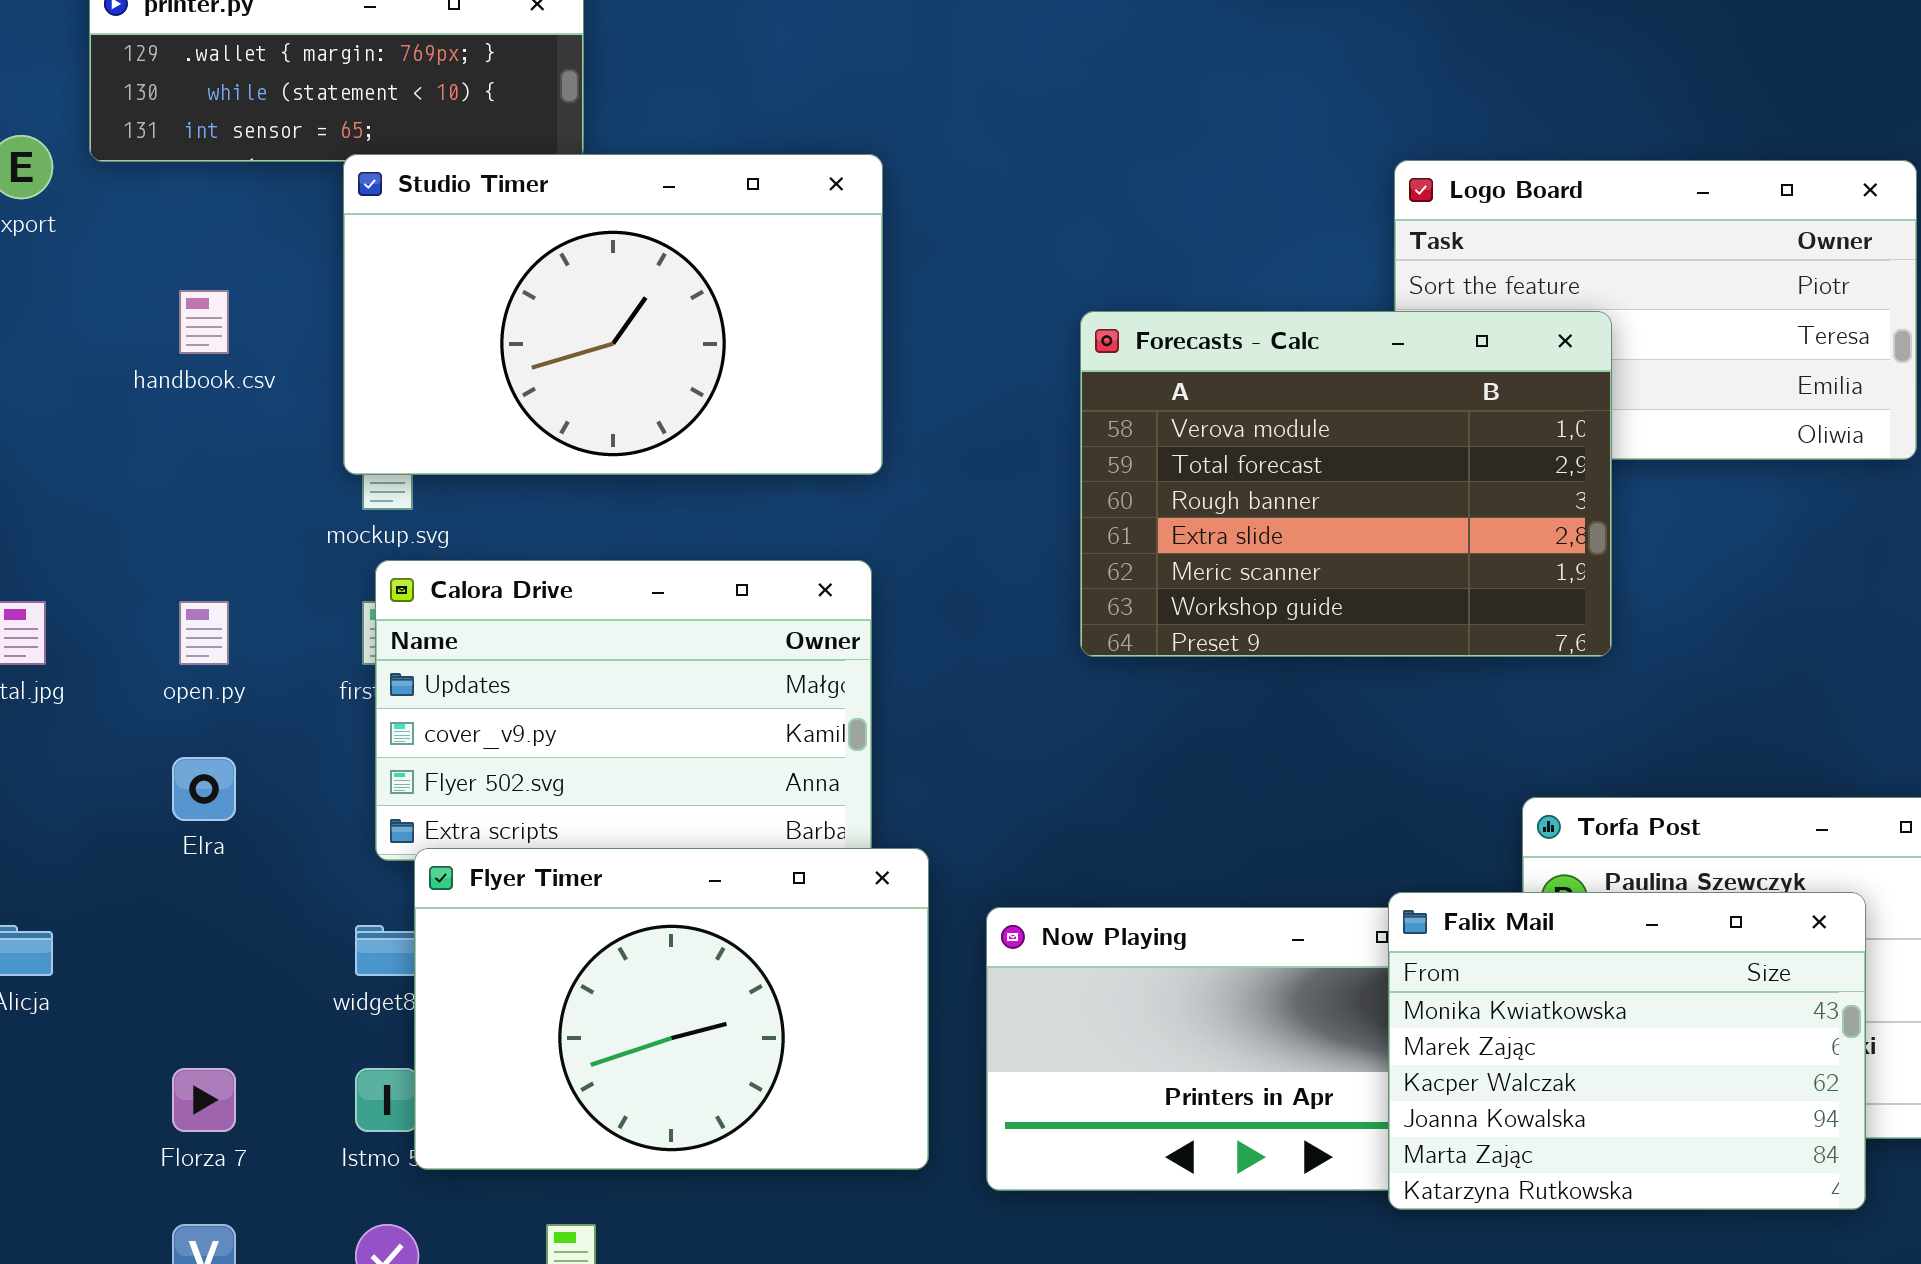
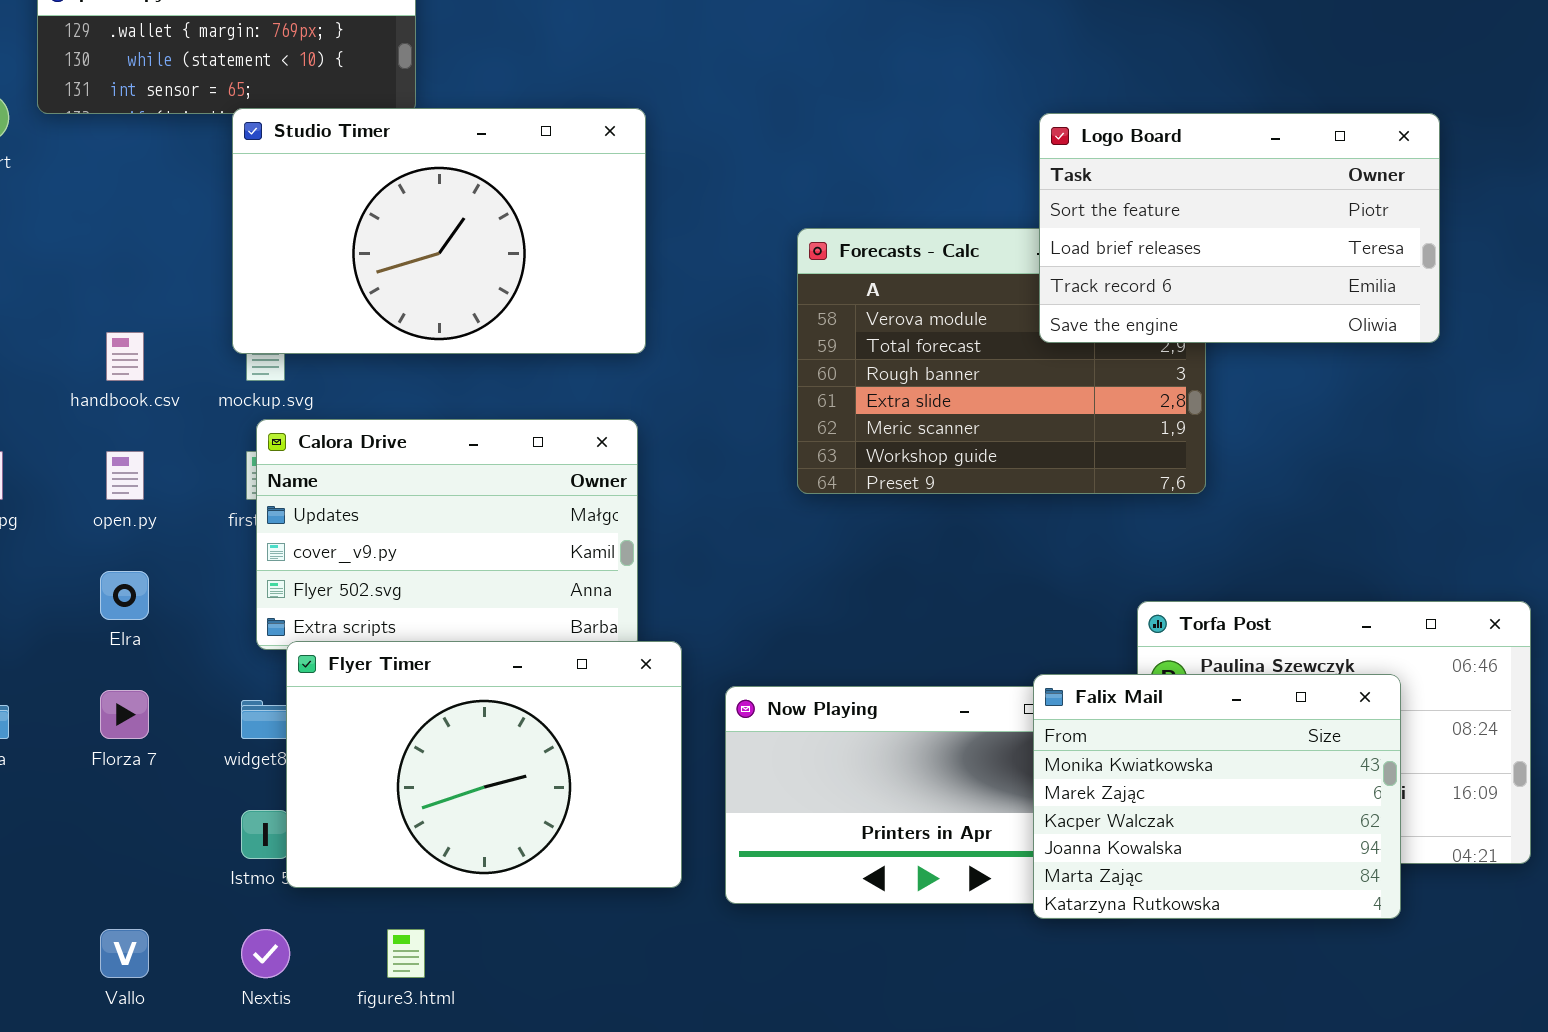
Logo Board: [1394,160,1917,460] -> [1039,113,1440,343], raised
handbook.csv: [179,290,229,354] -> [106,332,144,381], moved
Florza 7: [172,1068,236,1132] -> [100,690,149,739], moved

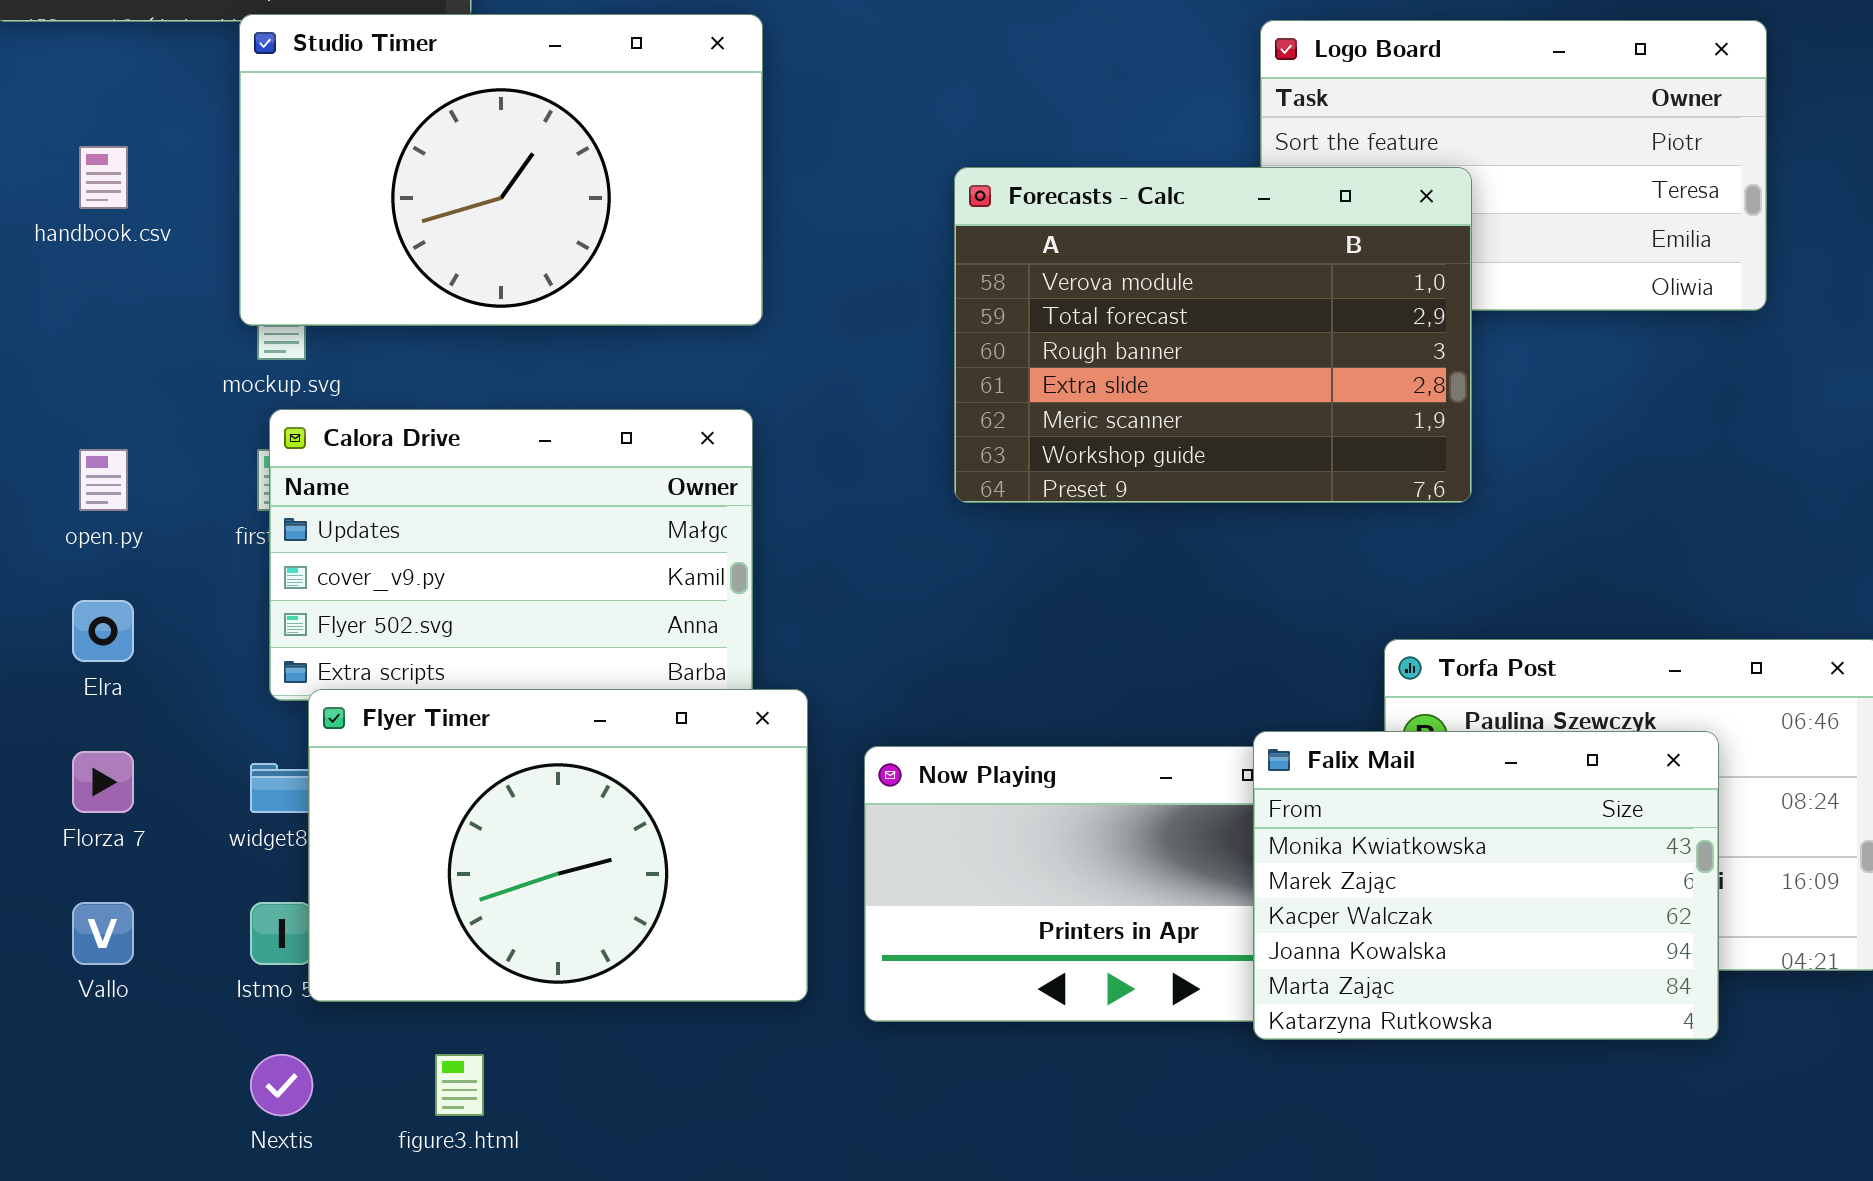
Forecasts - Calc: [797,228,1206,494] -> [954,167,1472,503], raised
handbook.csv: [106,332,144,381] -> [79,146,128,209], moved
Vallo: [100,929,149,978] -> [72,902,134,965], moved

